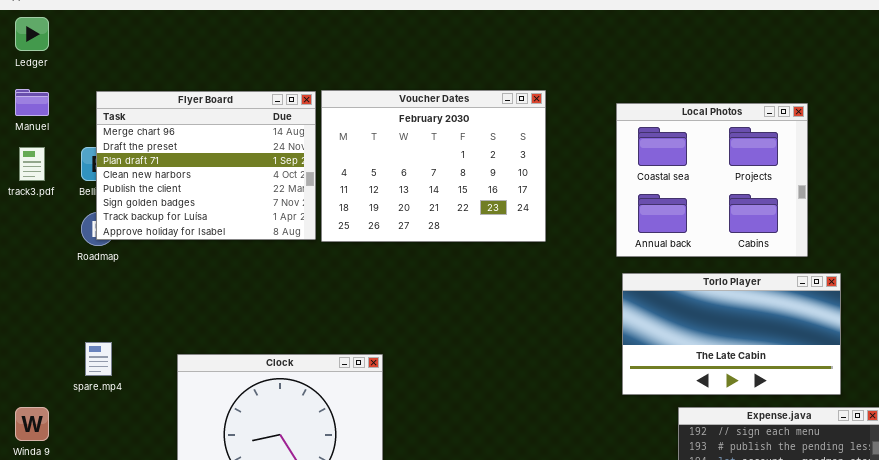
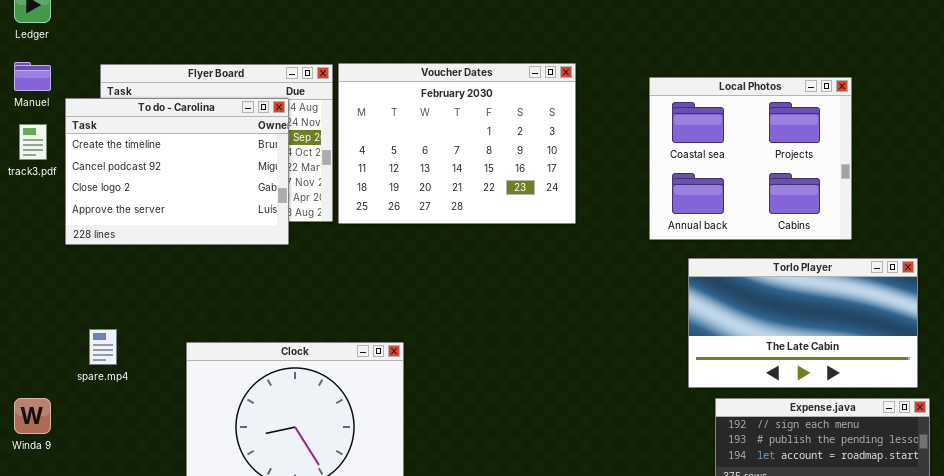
To do - Carolina: none -> [65,98,289,245], opened
Torlo Player: [622,273,841,395] -> [688,258,918,388], moved

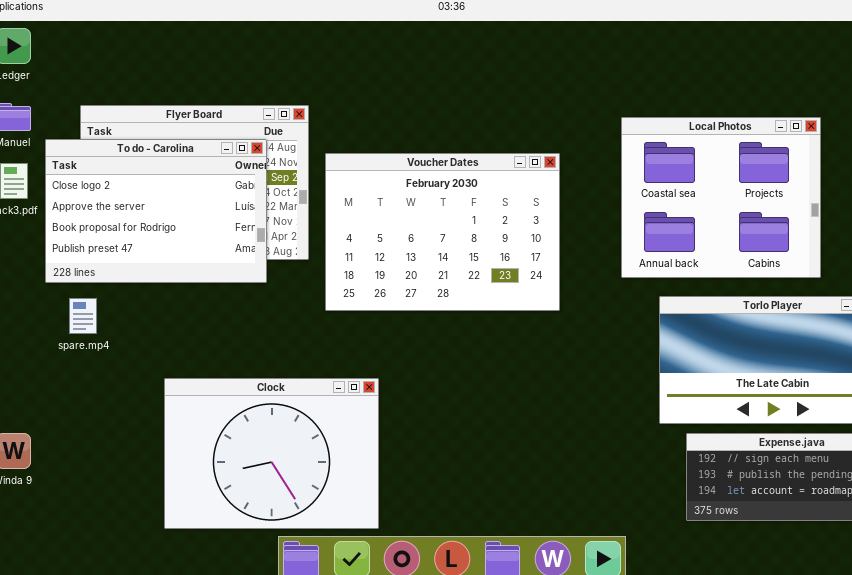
Voucher Dates: [338,63,576,224] -> [325,153,560,311], moved
To do - Carolina: [65,98,289,245] -> [45,139,267,283], scrolled down 2 rows
spare.mp4: [89,329,117,365] -> [69,298,97,334], moved

